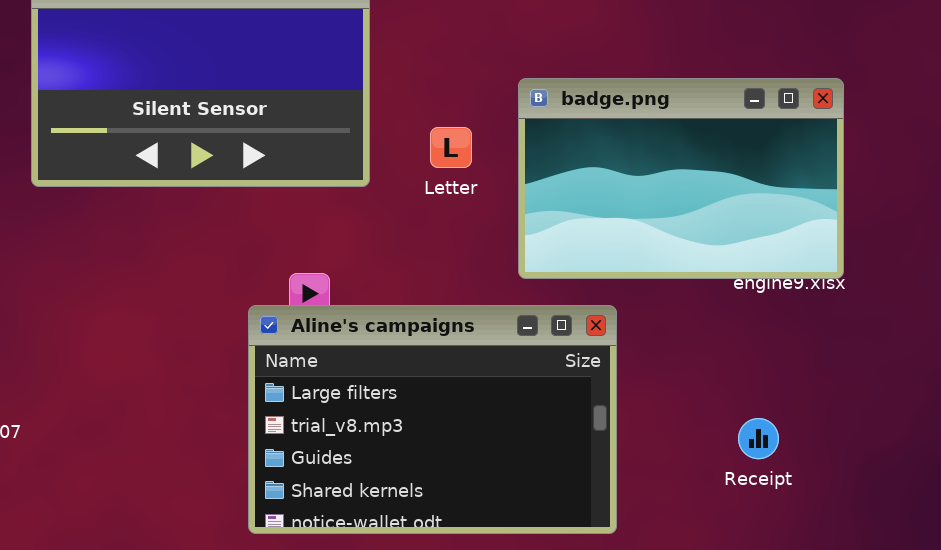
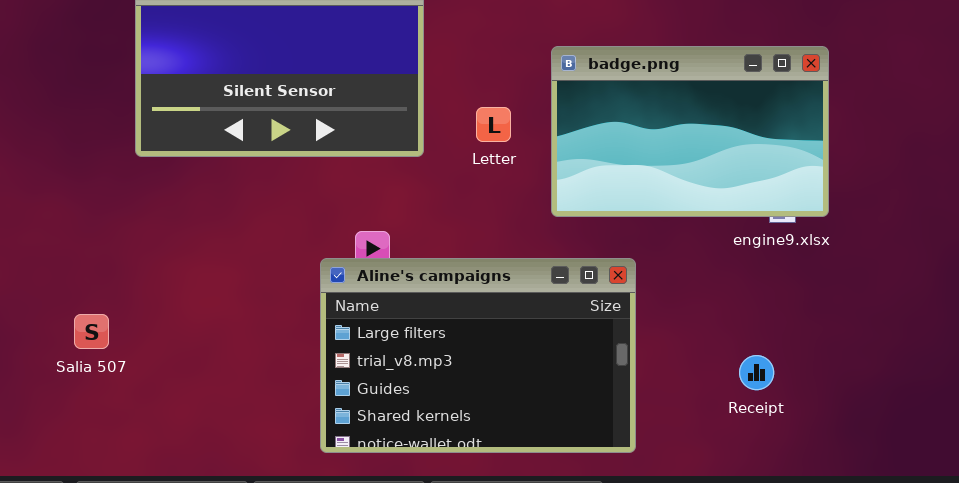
badge.png: [518,78,844,279] -> [551,46,829,217], moved

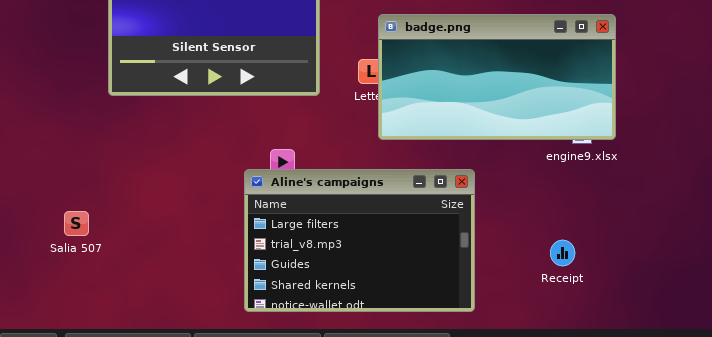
badge.png: [551,46,829,217] -> [378,14,616,140], resized

